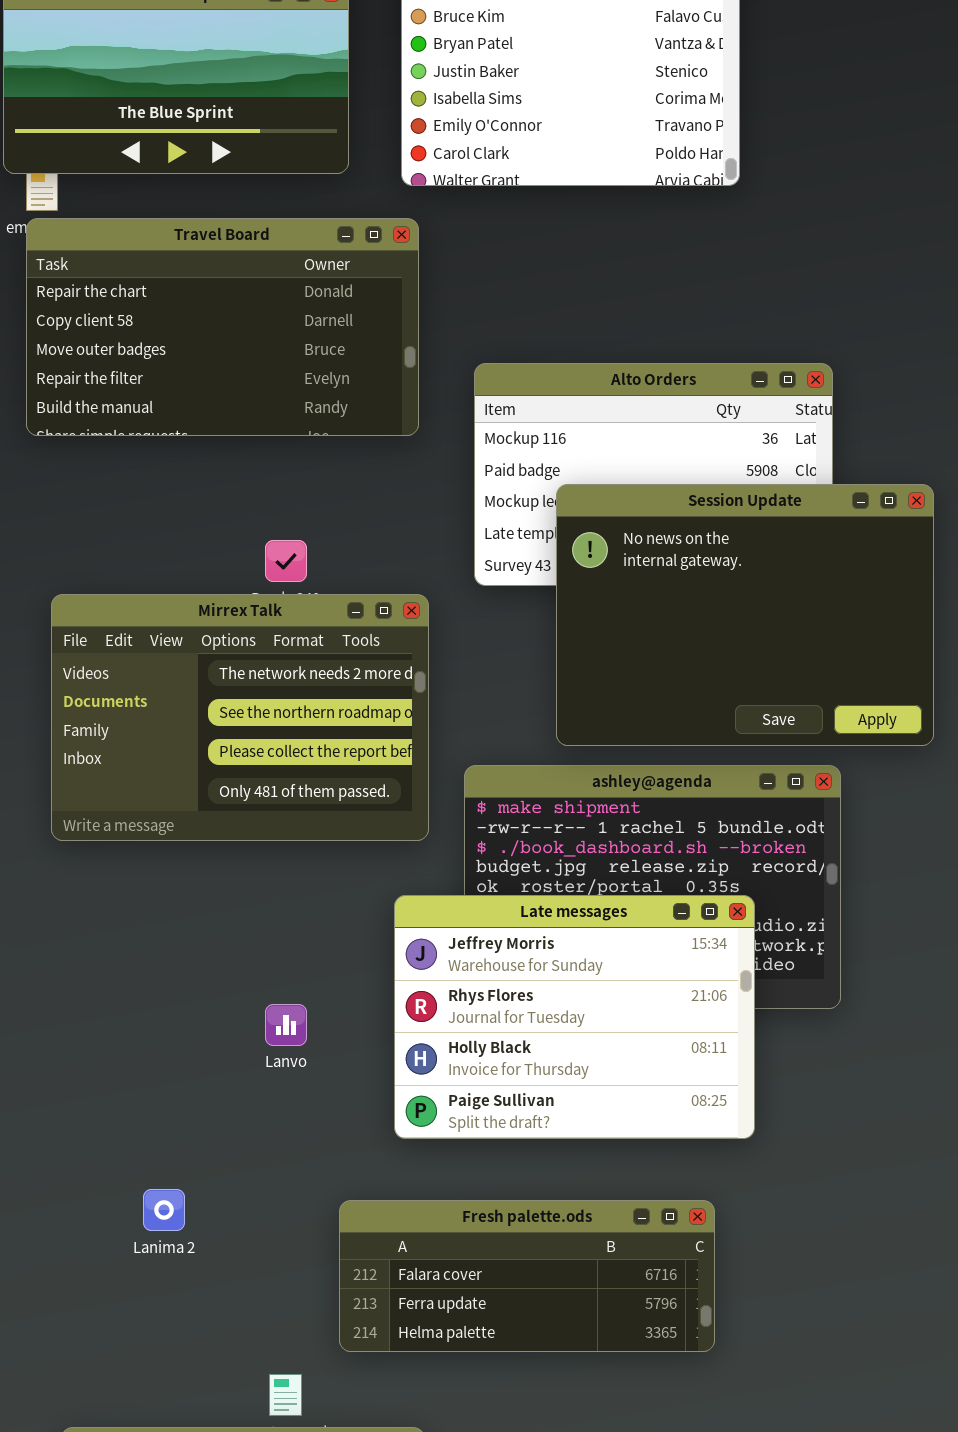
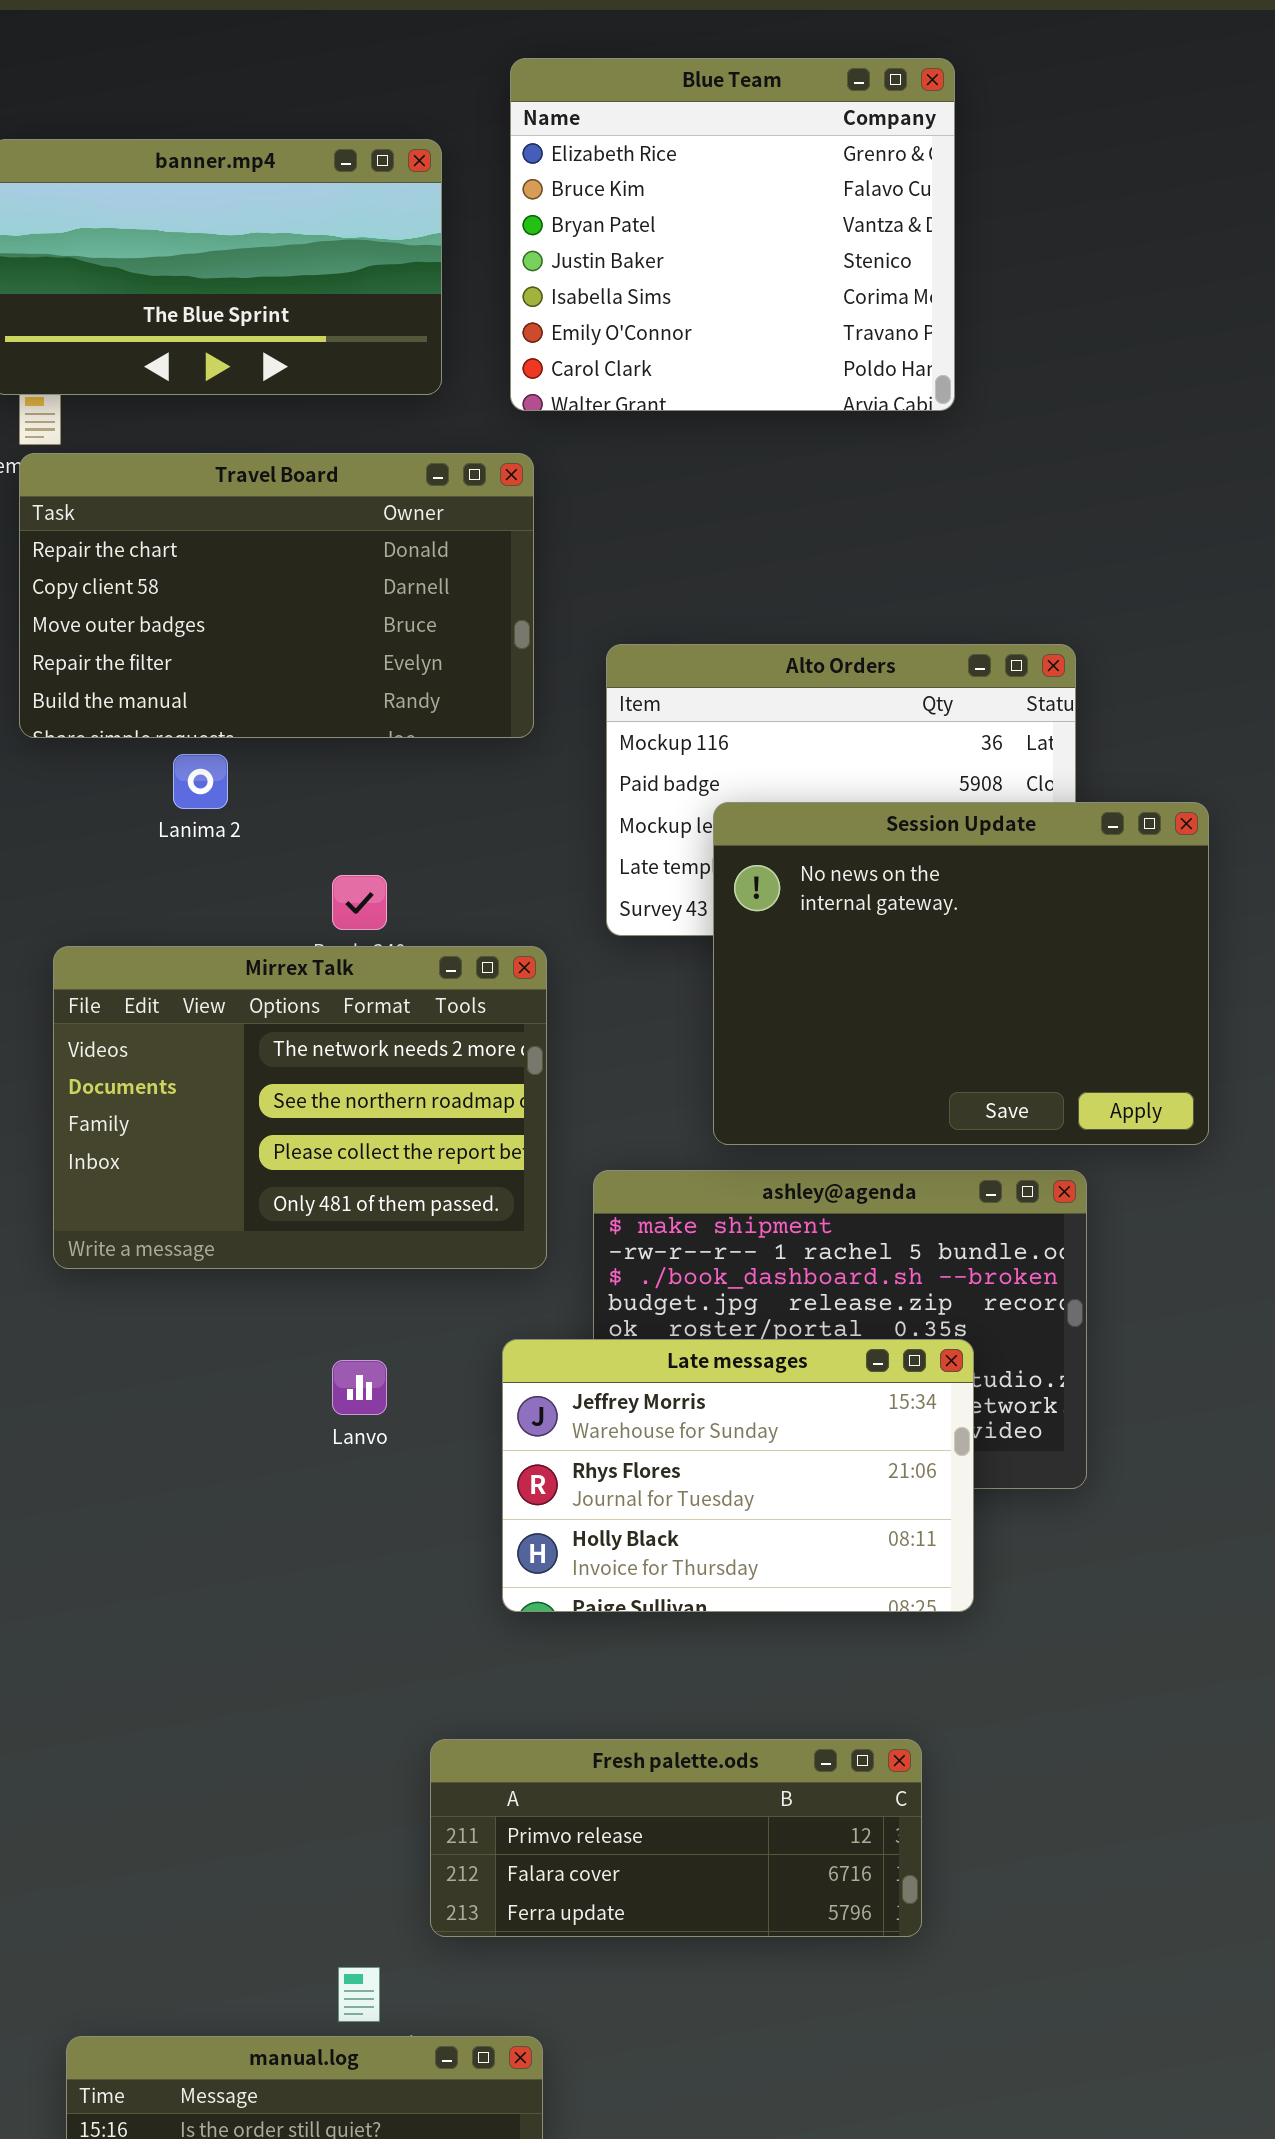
Late messages: [394,895,755,1139] -> [502,1339,974,1612], resized
Lanvo: [265,1004,307,1046] -> [332,1360,387,1415], moved
Lanima 2: [143,1189,185,1231] -> [173,754,228,809], moved
Fresh palette.ods: [339,1200,715,1352] -> [430,1739,922,1937], scrolled up 1 row

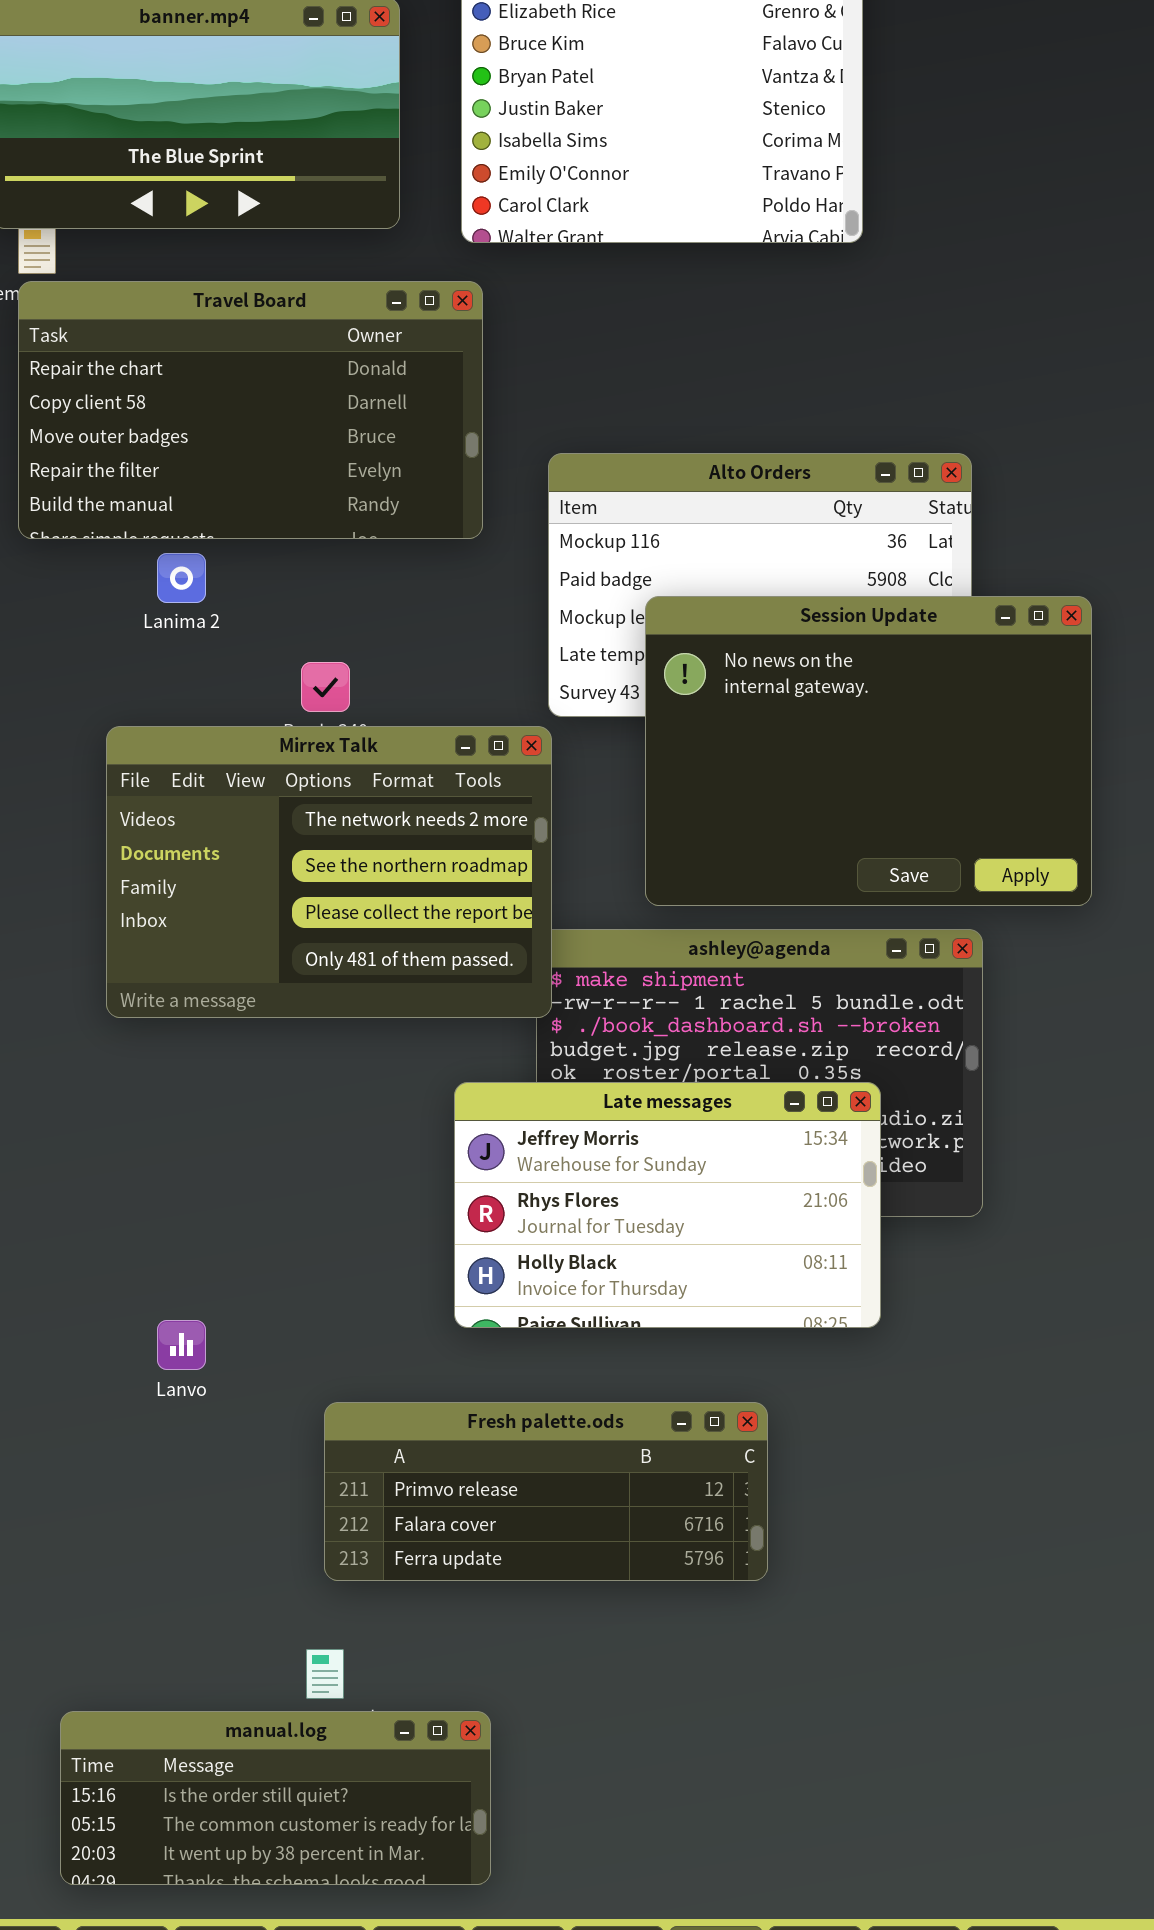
Mirrex Talk: [53,946,547,1269] -> [106,726,552,1018], moved
Lanvo: [332,1360,387,1415] -> [157,1320,206,1370], moved
Fresh palette.ods: [430,1739,922,1937] -> [324,1402,768,1581], moved

